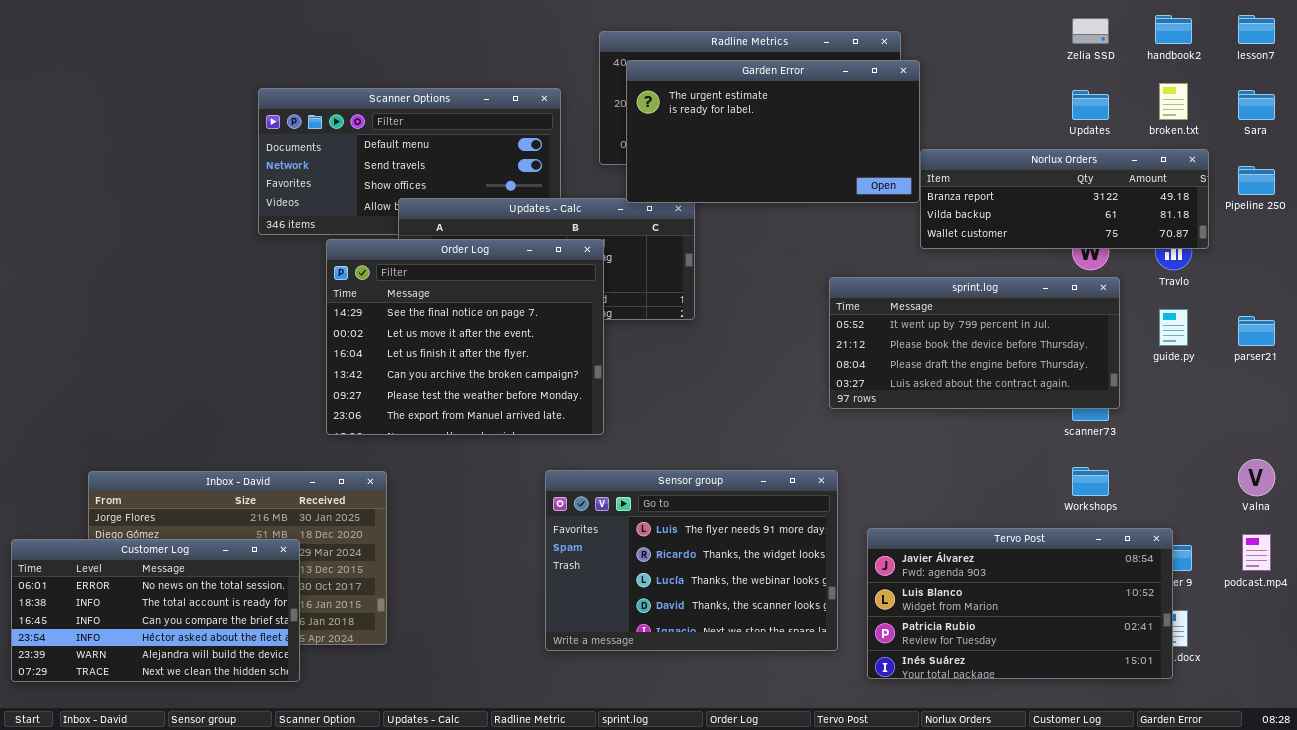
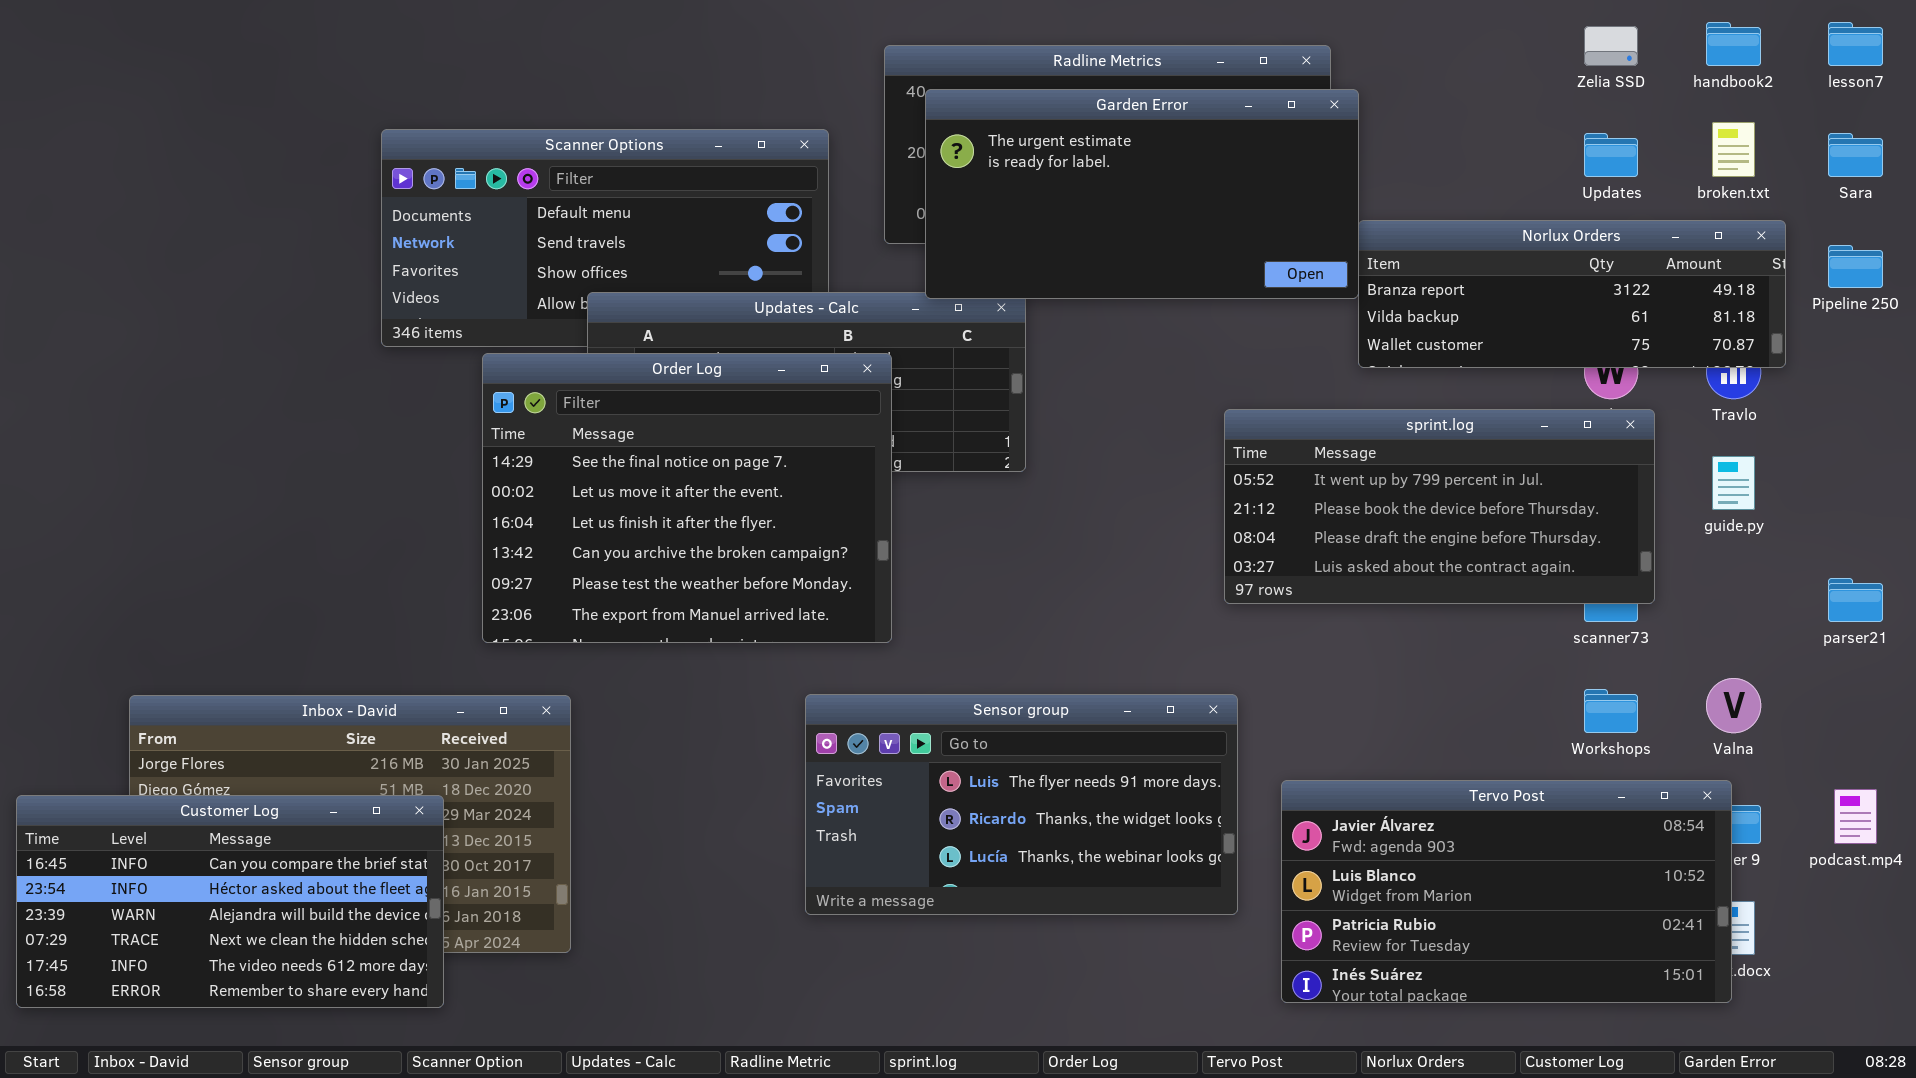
parser21: [1238,316,1275,346] -> [1828,578,1883,622], moved
Valna: [1238,459,1275,496] -> [1706,678,1761,733], moved
Sensor group: [545,470,838,651] -> [805,694,1238,915], resized
Customer Log: [11,539,300,682] -> [16,795,444,1008], scrolled down 2 rows

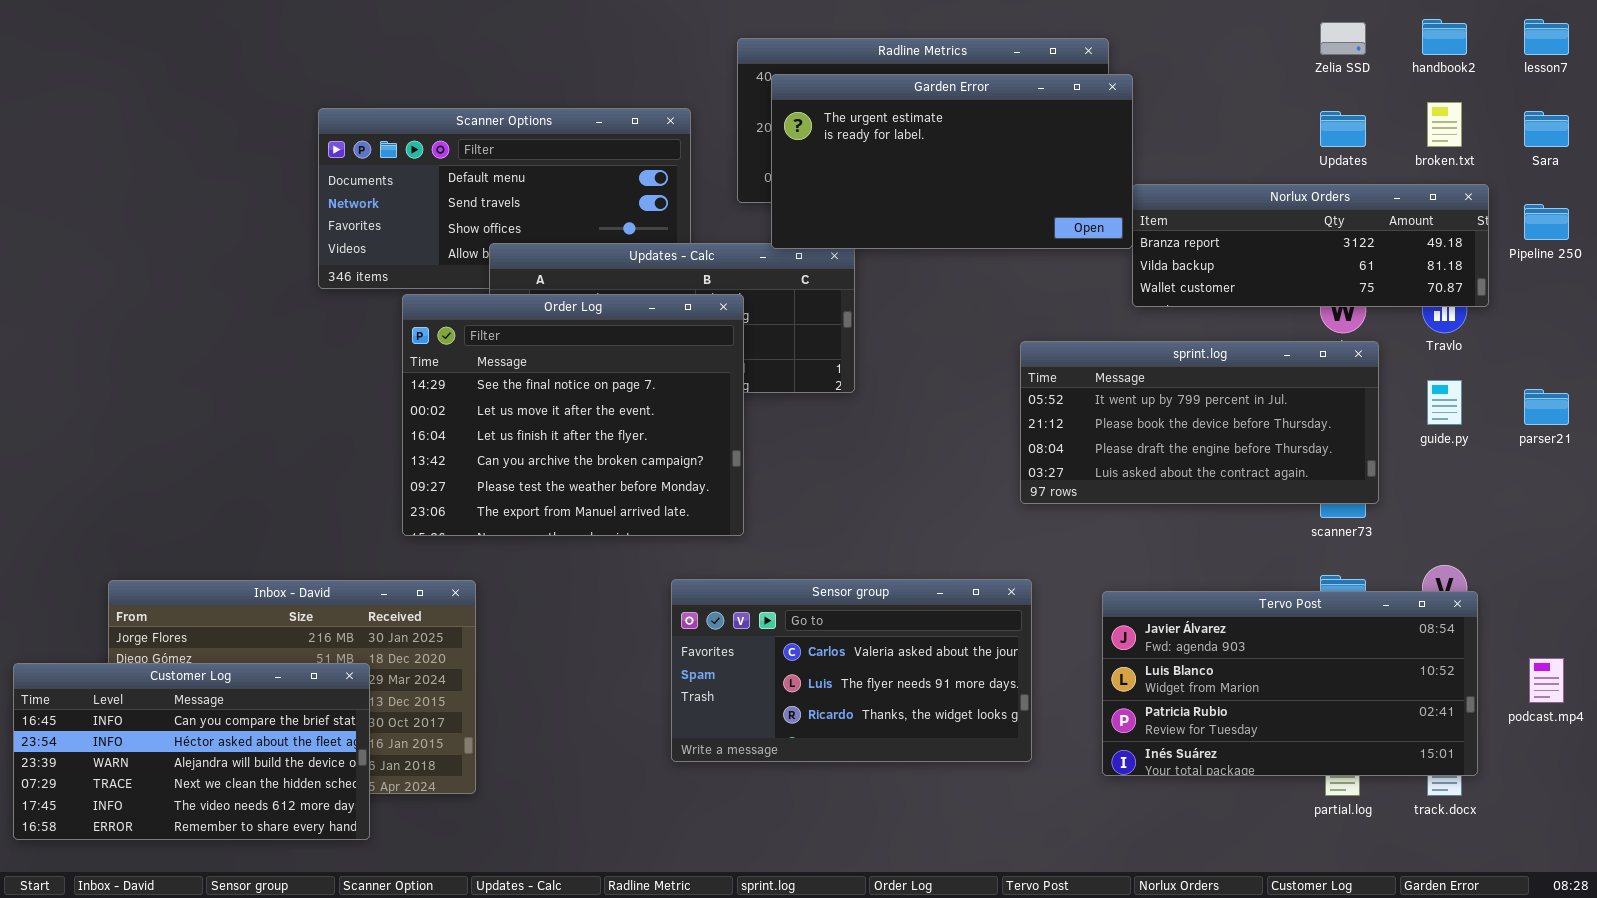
parser21: [1828,578,1883,622] -> [1524,389,1569,425], moved
Sensor group: [805,694,1238,915] -> [671,579,1032,762], scrolled up 1 row
Tervo Post: [1281,780,1732,1003] -> [1102,591,1478,776], moved

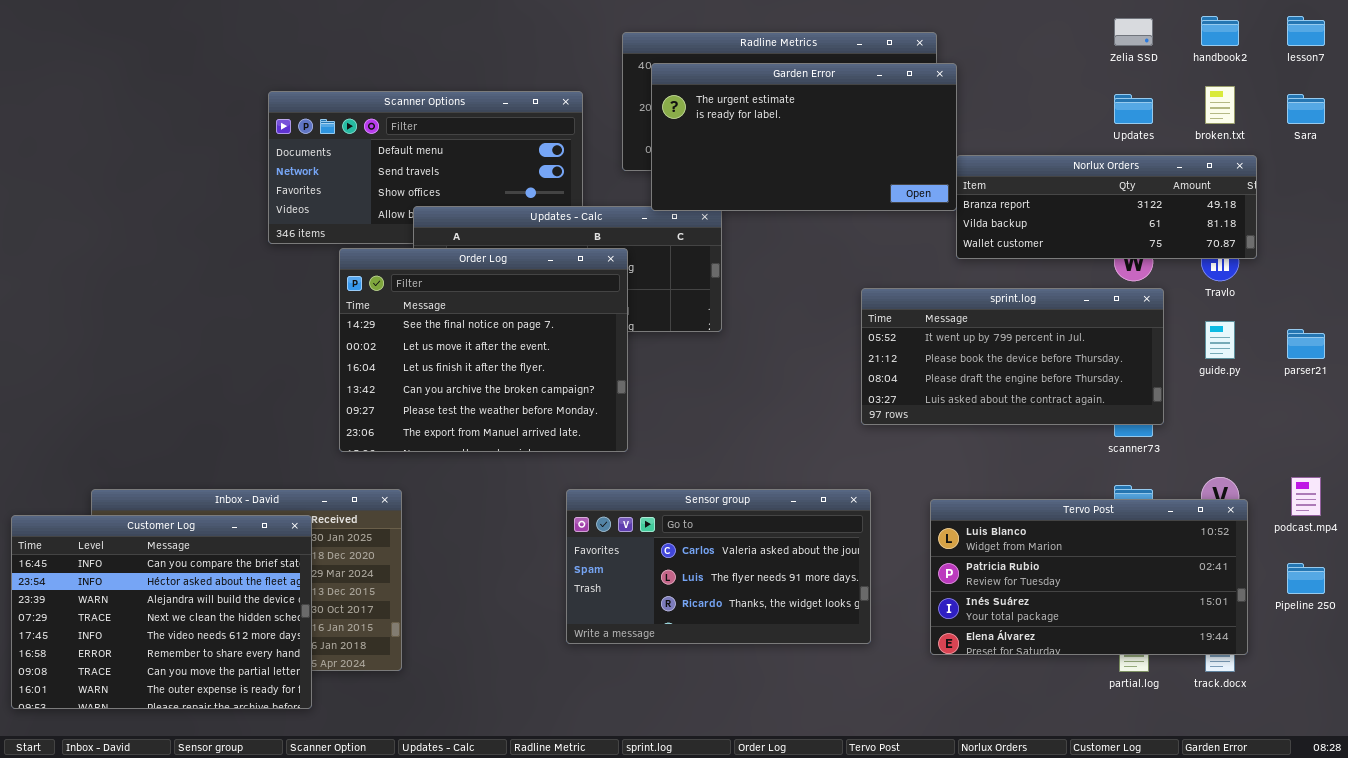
Pipeline 250: [1524,204,1569,240] -> [1287,563,1325,594], moved
Tervo Post: [1102,591,1478,776] -> [930,499,1248,655], scrolled down 1 row
podcast.mp4: [1529,658,1564,703] -> [1291,477,1321,516], moved
Customer Log: [13,663,370,840] -> [11,515,312,709], resized

